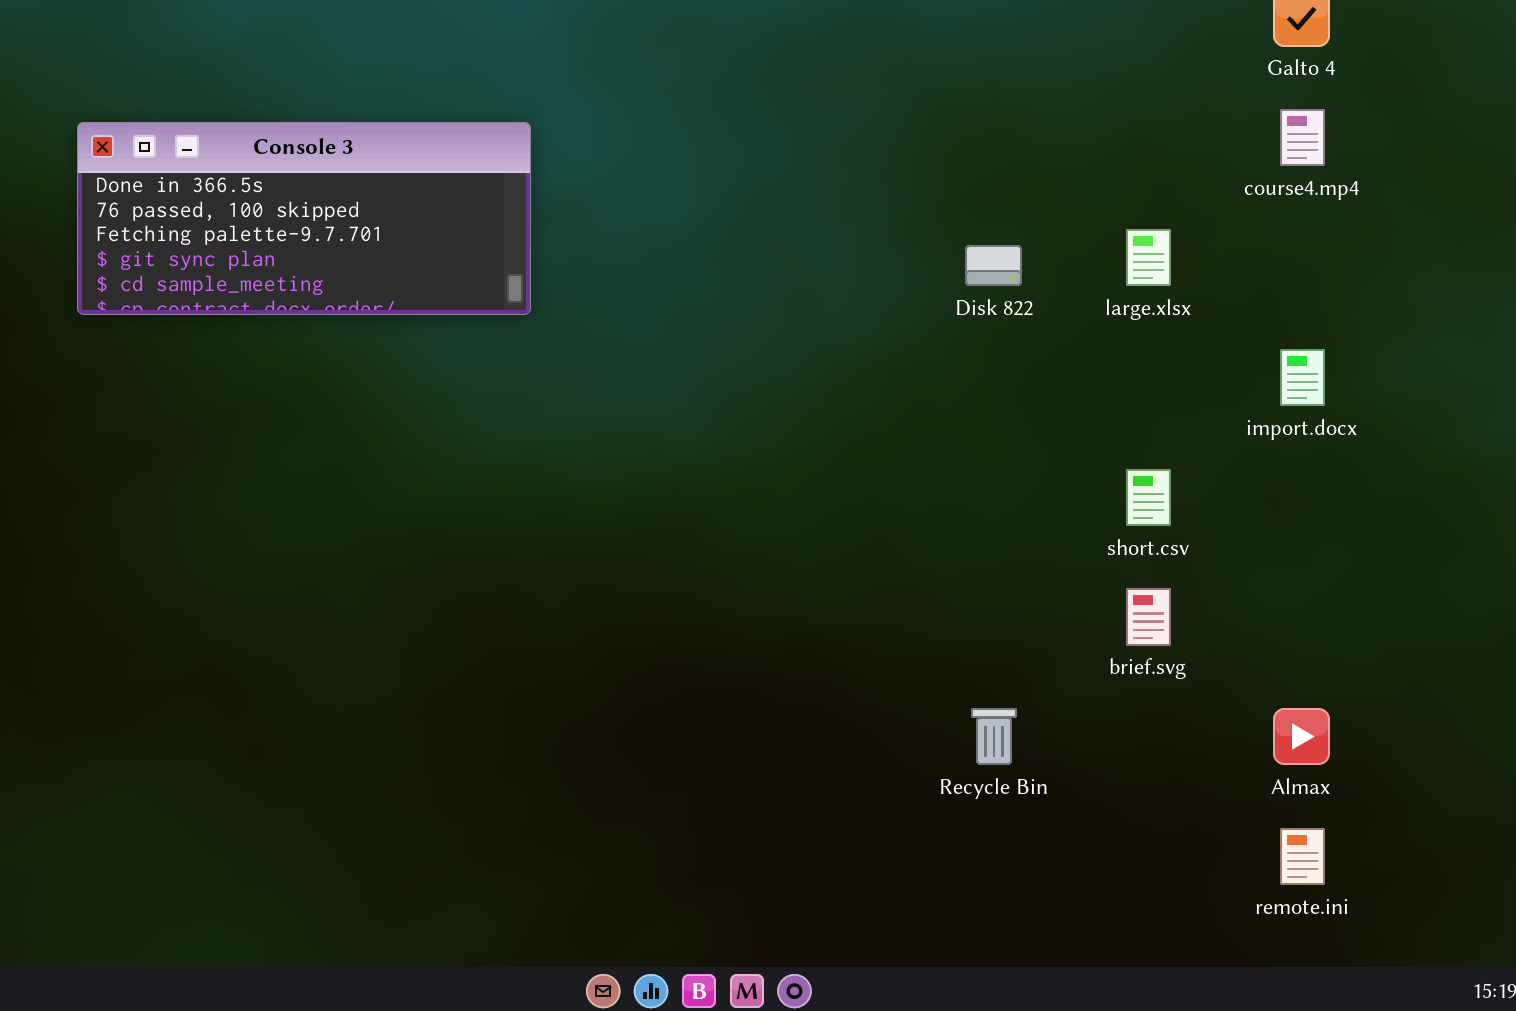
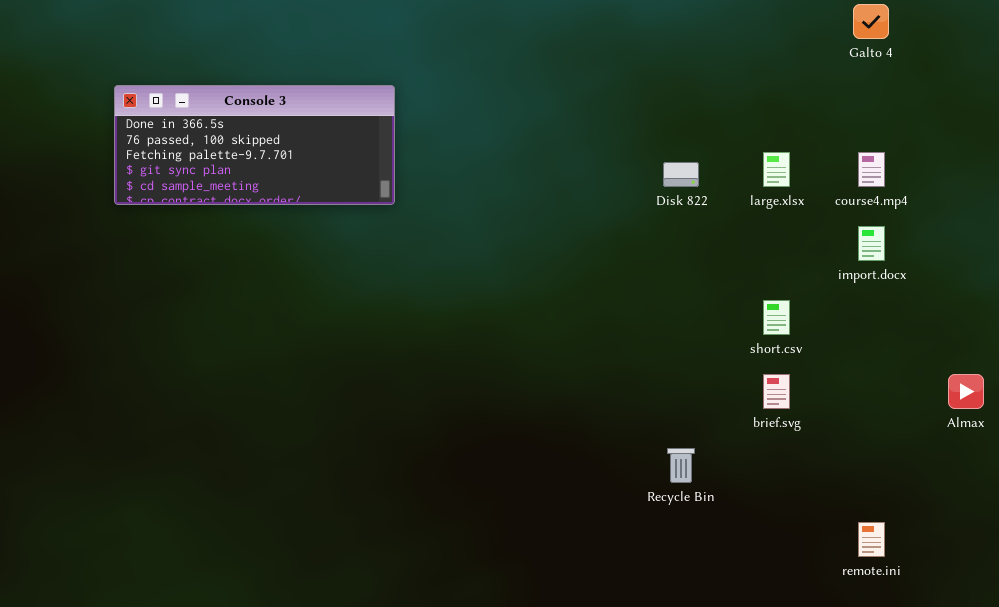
course4.mp4: [1280,109,1325,166] -> [858,152,885,187], moved
Almax: [1273,708,1330,765] -> [948,374,984,409], moved

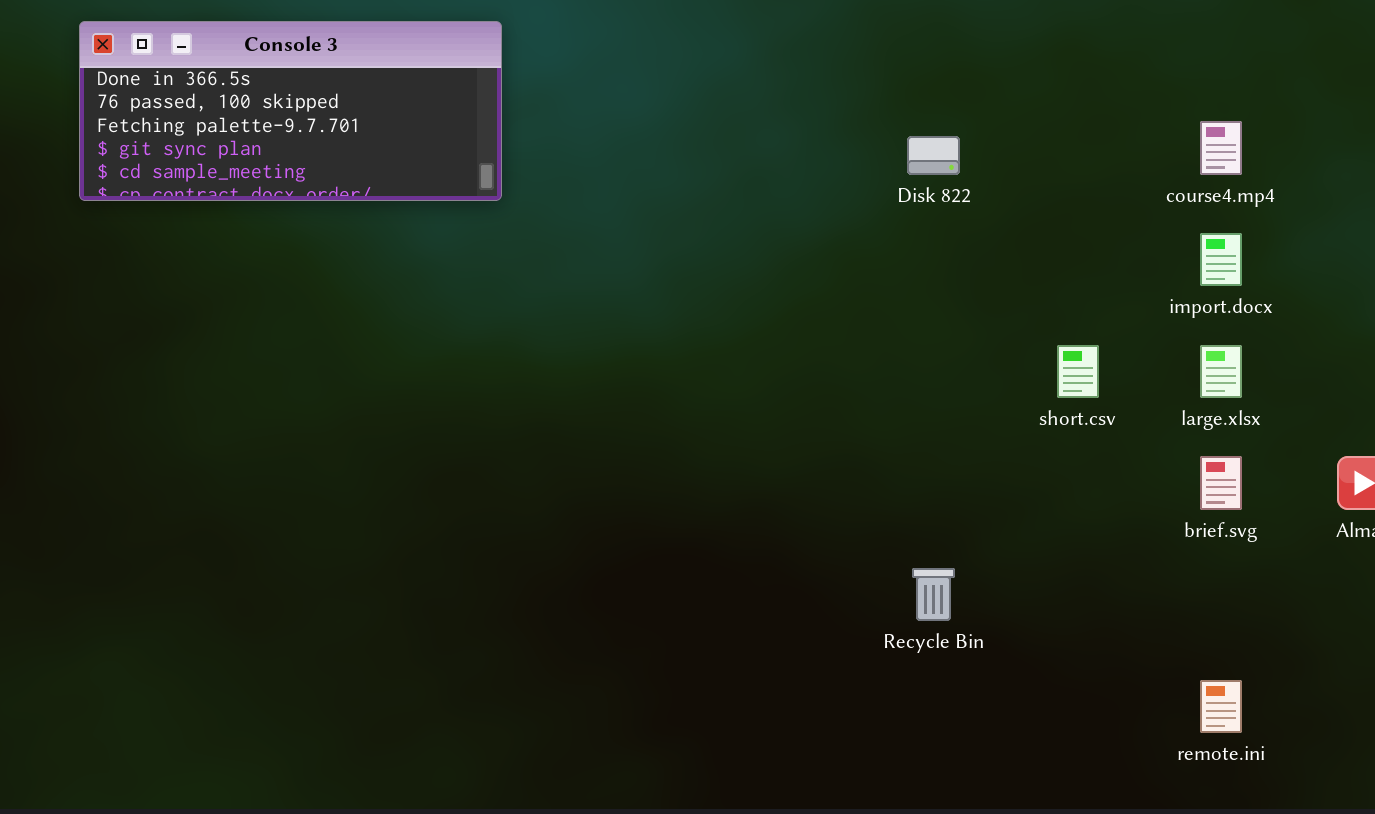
large.xlsx: [763,152,790,187] -> [1200,345,1242,398], moved
brief.svg: [763,374,790,409] -> [1200,456,1242,510], moved

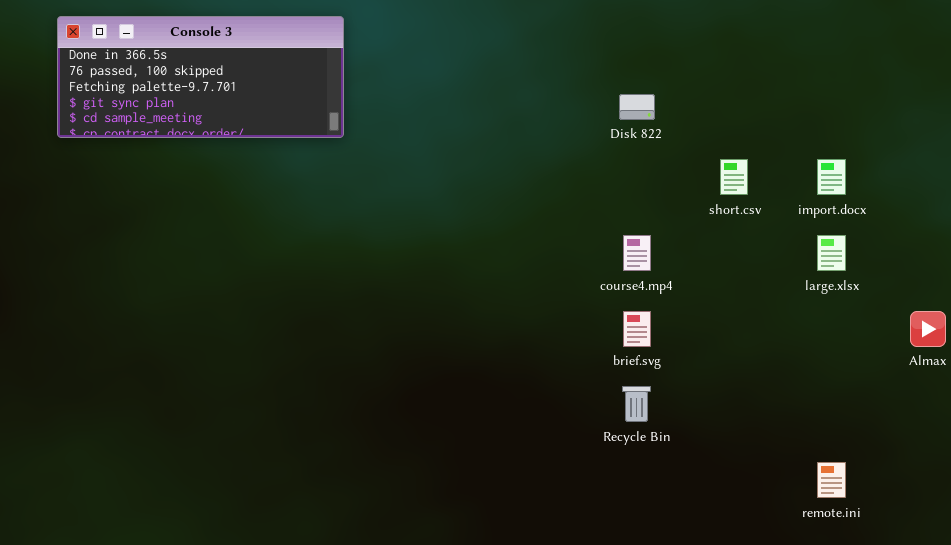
course4.mp4: [1200,121,1242,175] -> [623,235,651,271], moved
short.csv: [1057,345,1099,398] -> [720,159,748,195], moved
brief.svg: [1200,456,1242,510] -> [623,311,651,347], moved

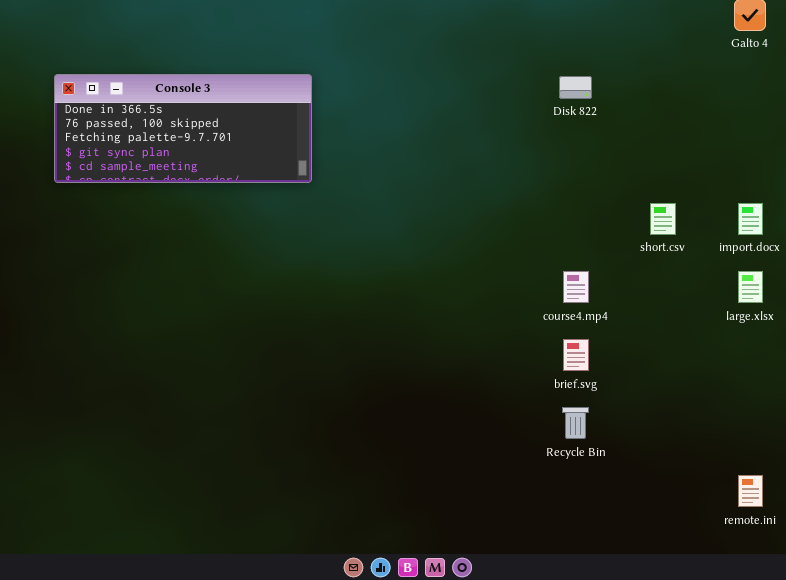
Disk 822: [619,94,655,120] -> [559,76,592,99], moved

